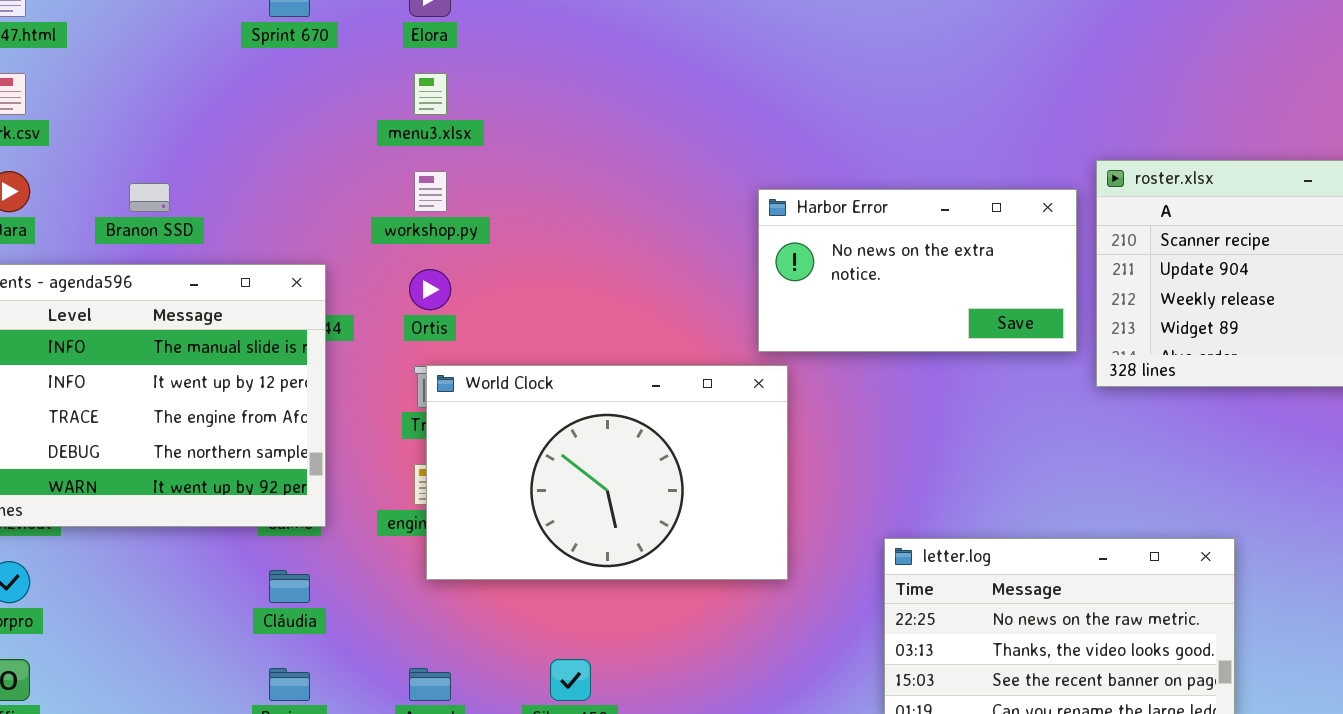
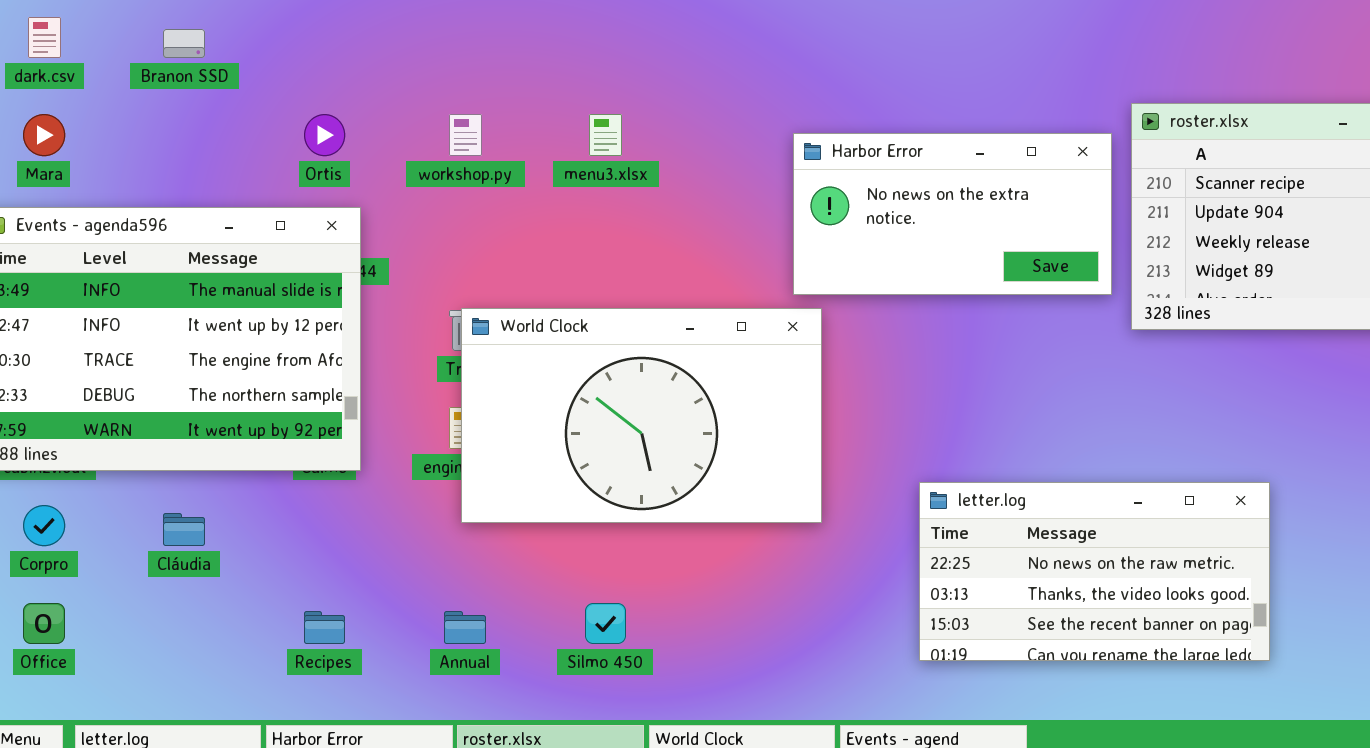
menu3.xlsx: [414,73,447,115] -> [589,114,622,156], moved
Branon SSD: [129,183,170,212] -> [163,29,205,58], moved
Ortis: [409,269,451,310] -> [304,114,345,156], moved
Cláudia: [269,570,310,603] -> [163,513,205,546], moved

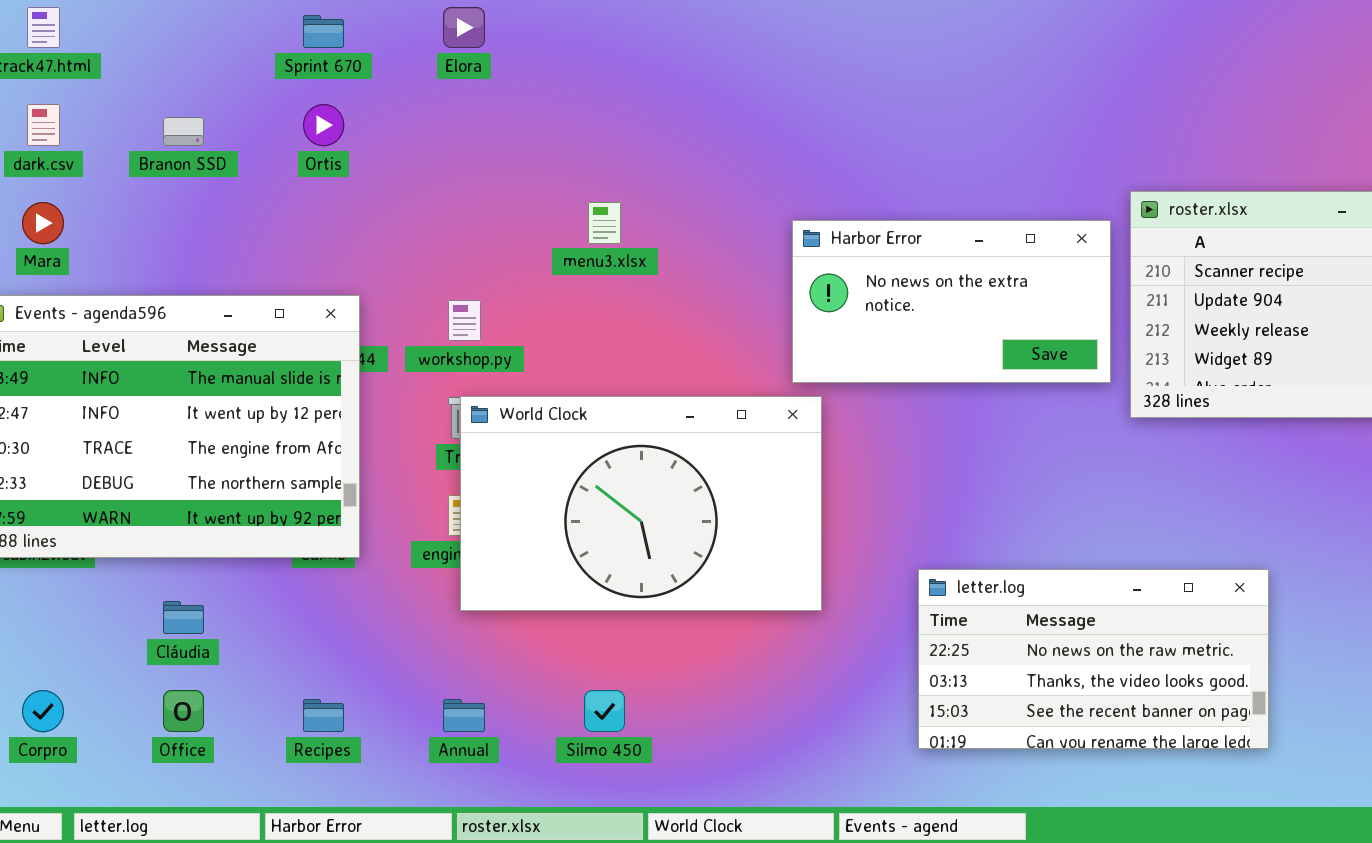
Ortis: [304,114,345,156] -> [303,104,344,146], moved
workshop.py: [449,114,482,156] -> [448,300,481,341], moved
Corpro: [23,505,65,546] -> [22,690,64,732], moved
Office: [23,603,65,644] -> [163,690,204,732], moved

